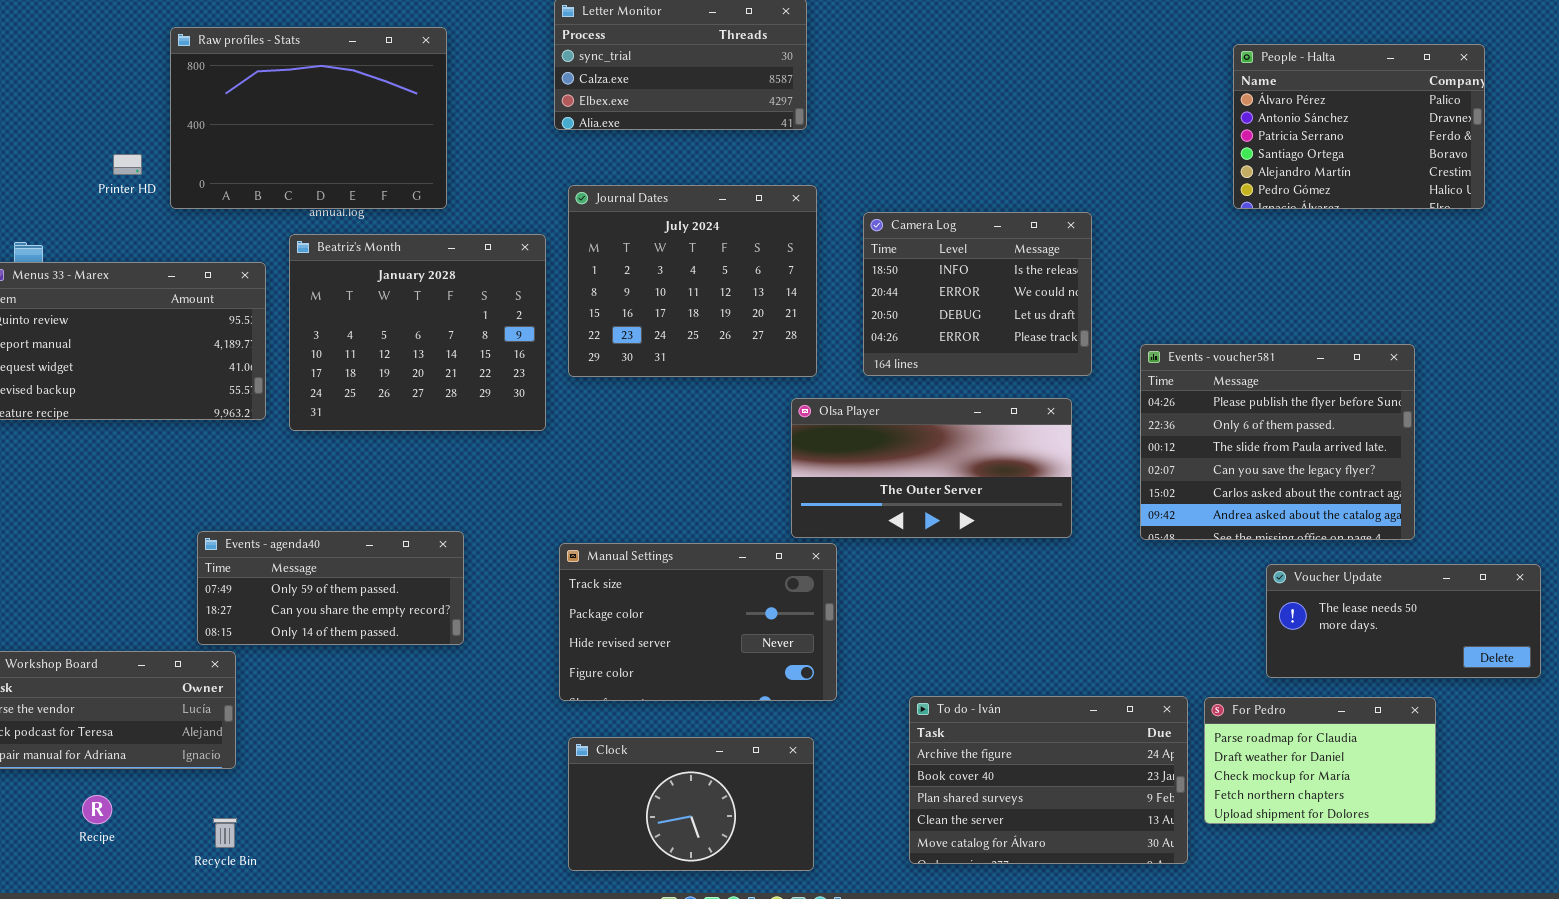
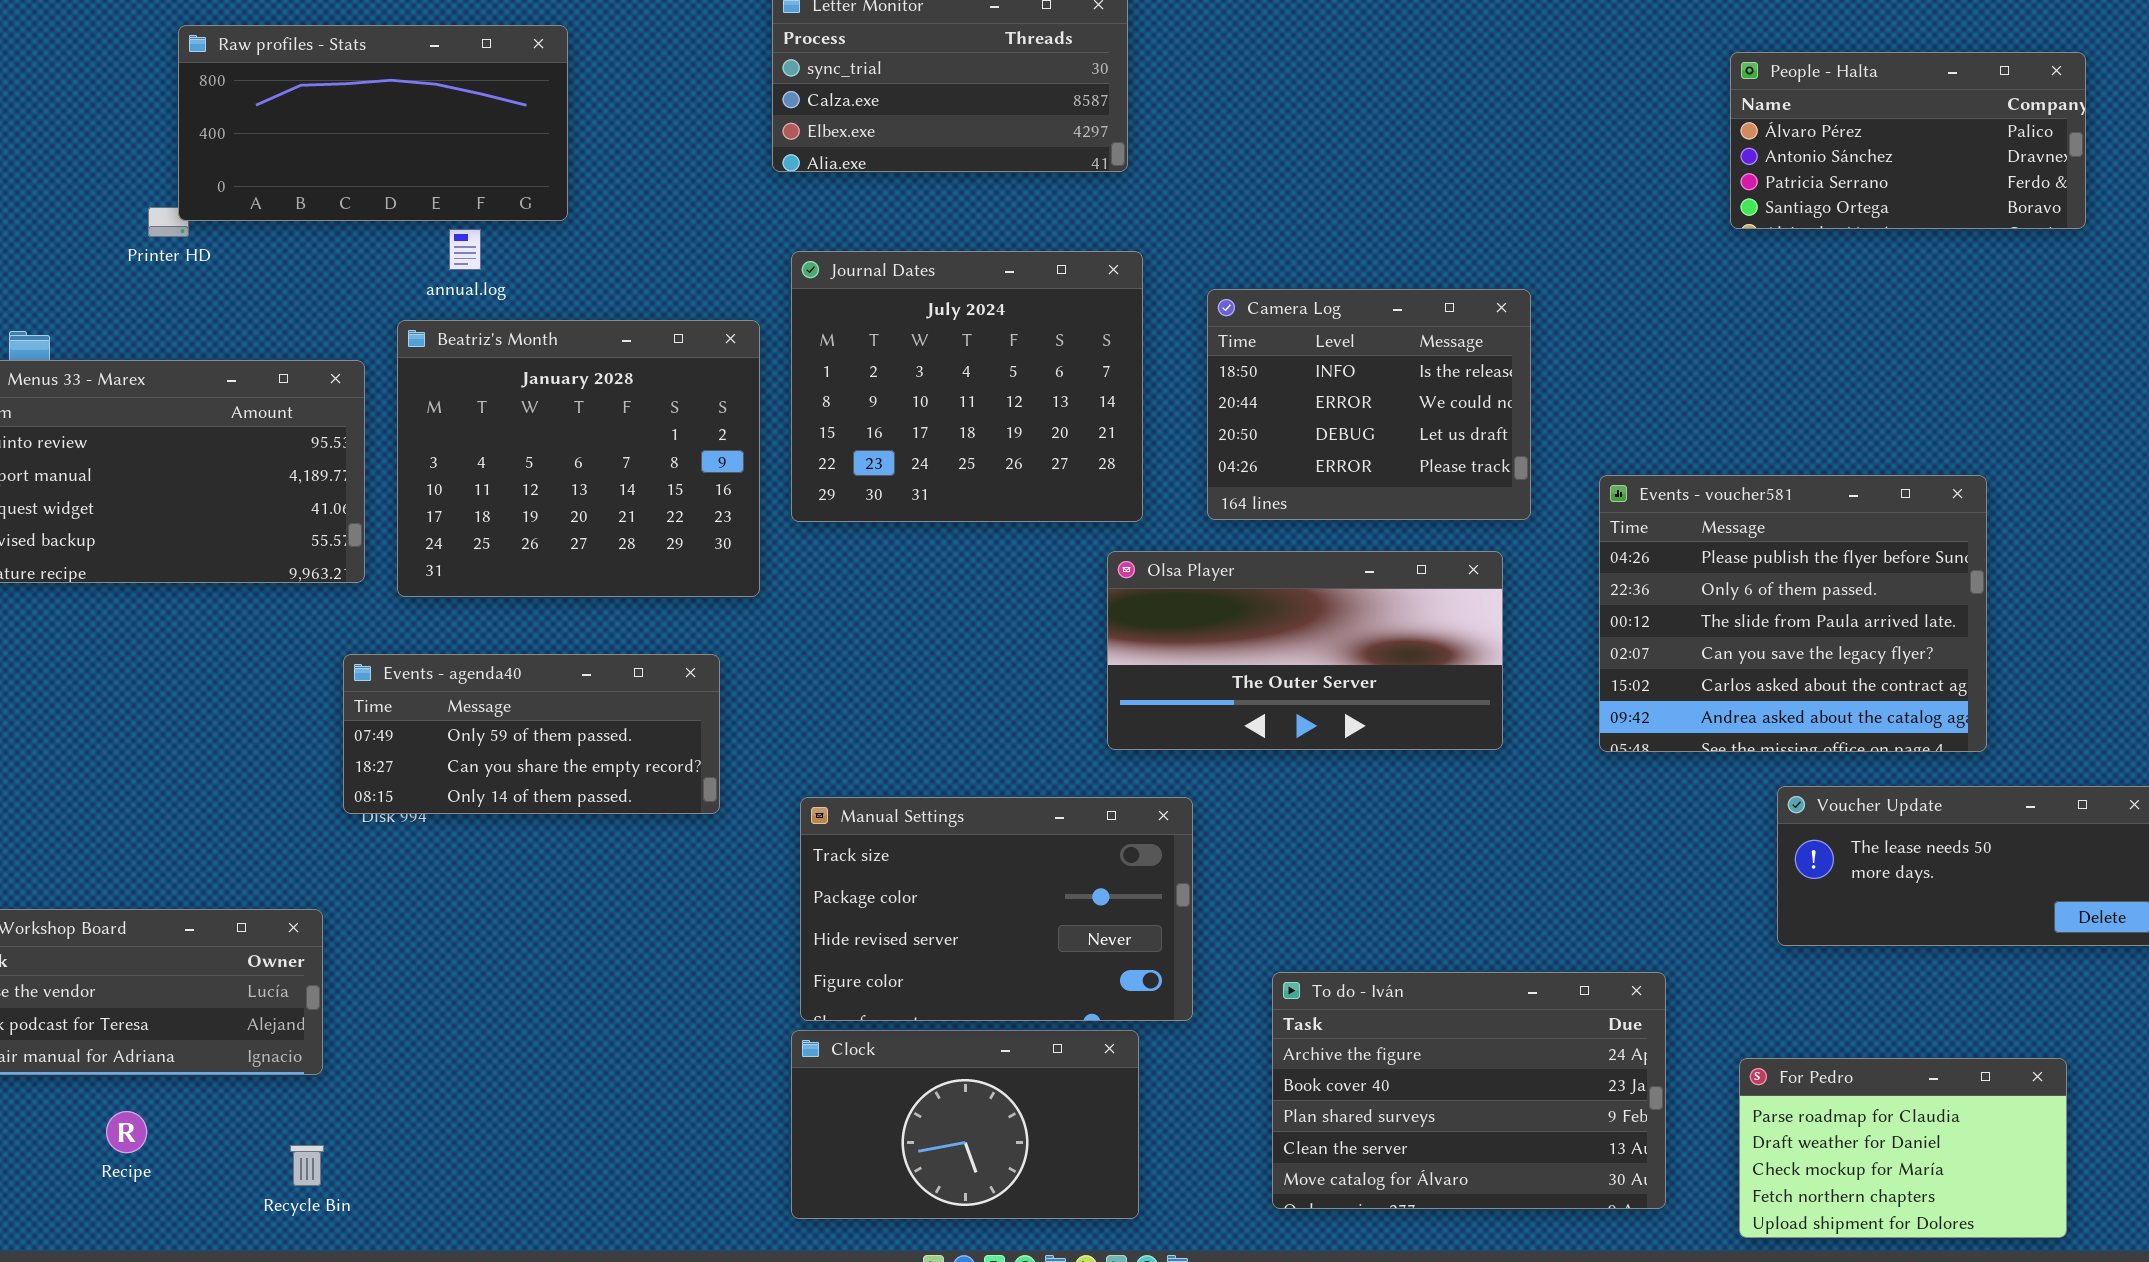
Raw profiles - Stats: [170,27,447,209] -> [178,25,568,221], moved, resized
People - Halta: [1233,44,1485,209] -> [1730,52,2086,229], resized
Events - agenda40: [197,531,464,645] -> [343,654,720,814], moved
Manual Settings: [559,543,837,701] -> [800,797,1193,1021], moved
For Pedro: [1204,697,1436,824] -> [1739,1058,2067,1238], moved

